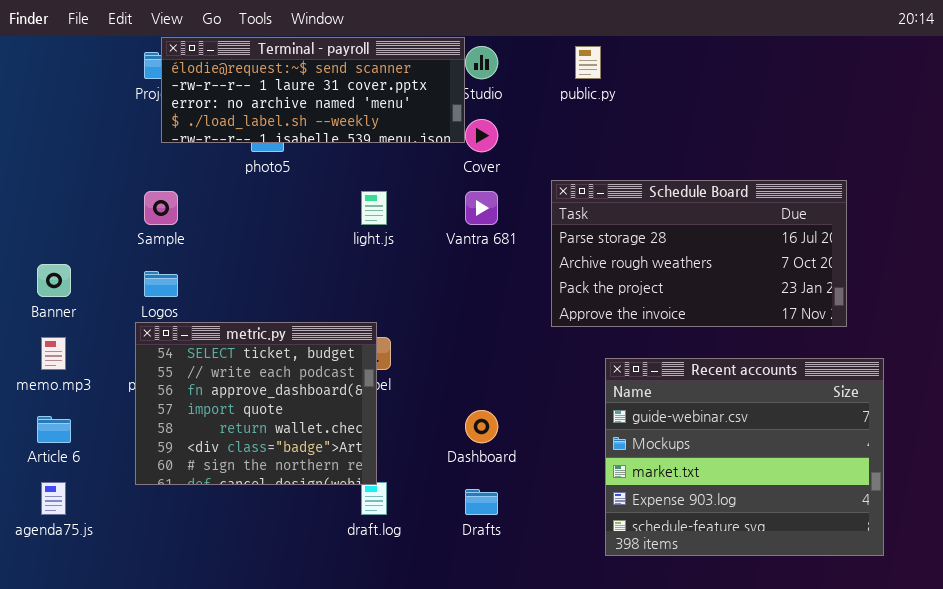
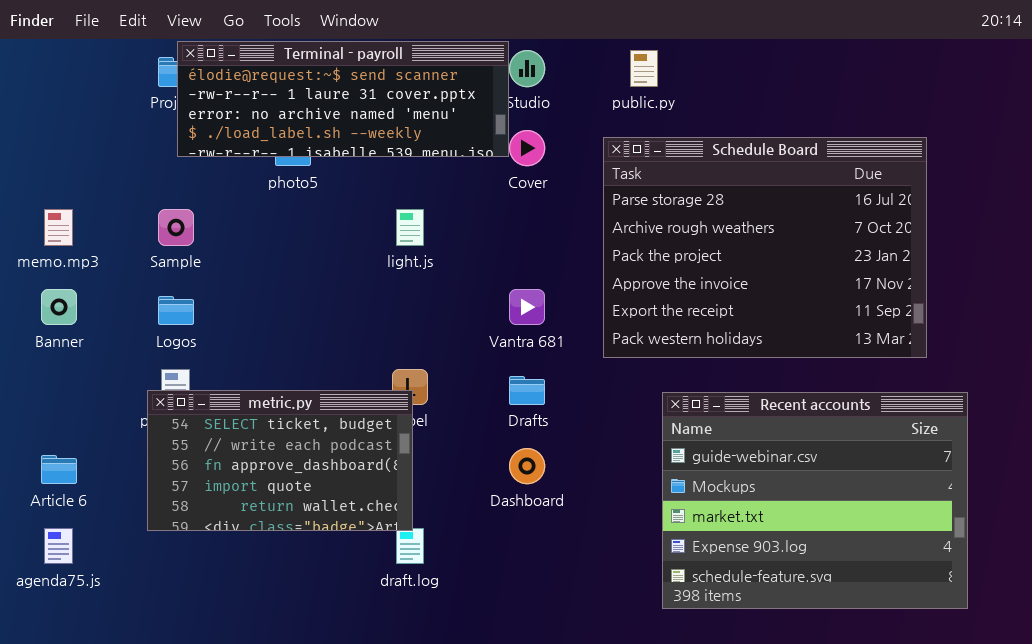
Schedule Board: [551,180,847,327] -> [603,137,927,358], resized
Vantra 681: [465,191,498,225] -> [509,289,545,325], moved
metric.py: [135,322,377,485] -> [147,390,413,531], resized
memo.mp3: [41,337,66,370] -> [44,209,73,246], moved
Drafts: [465,489,498,515] -> [509,376,545,405], moved

